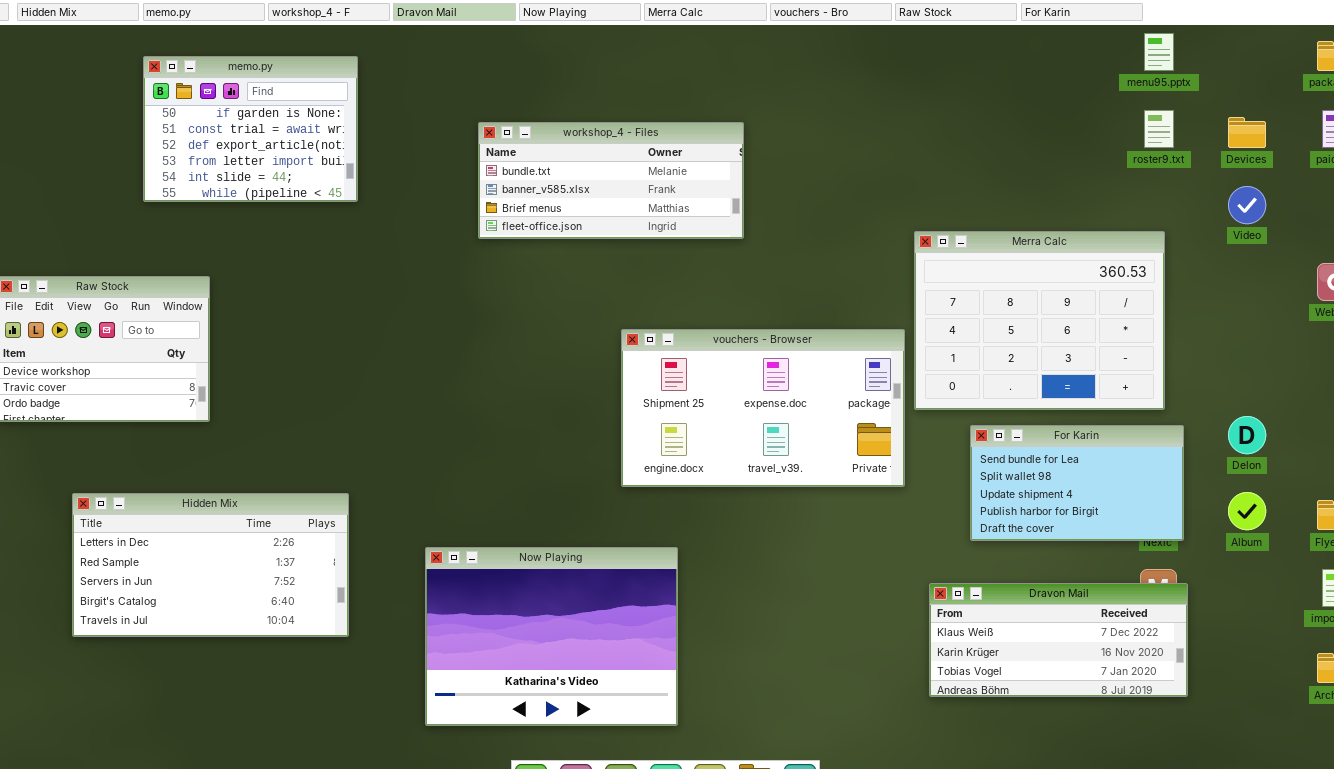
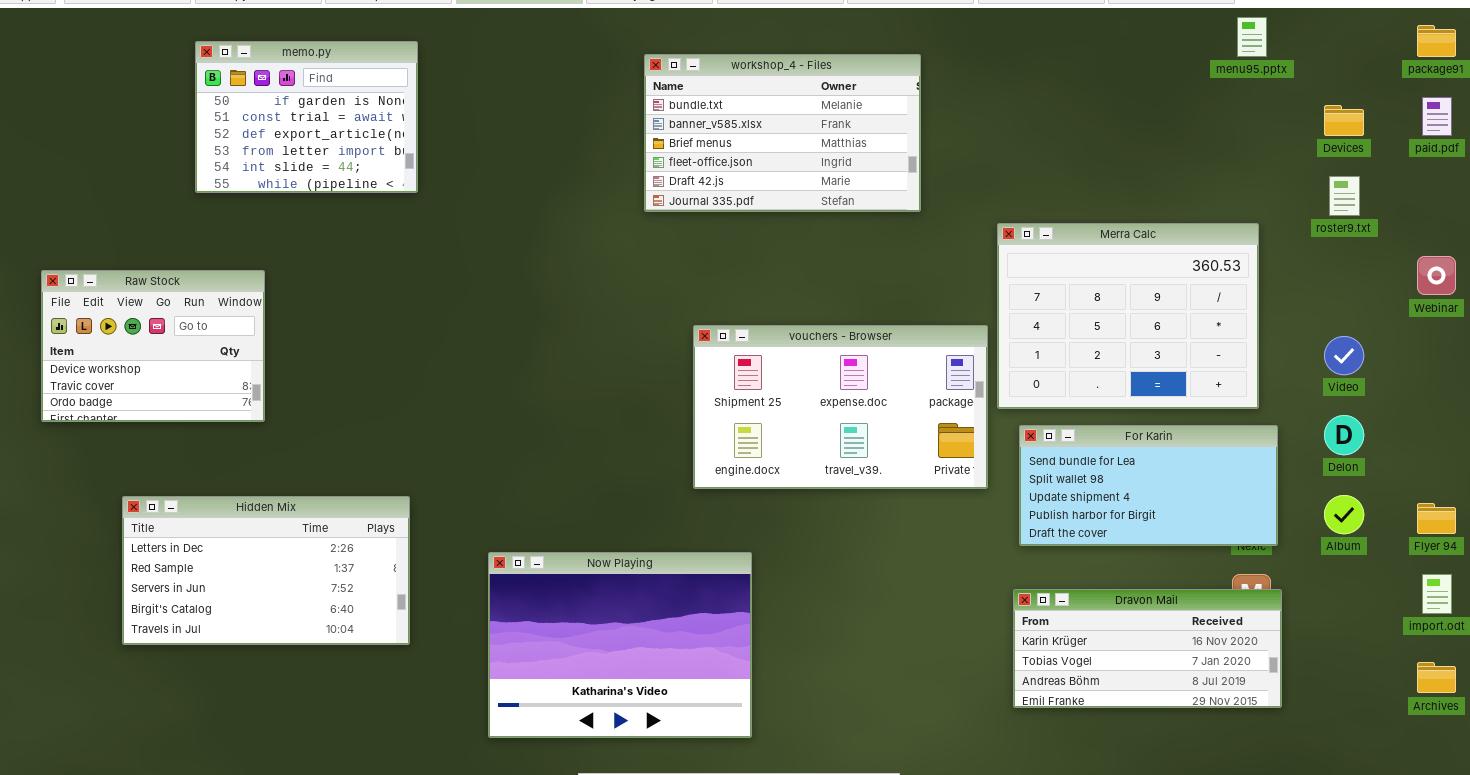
roster9.txt: [1144,110,1174,148] -> [1329,176,1360,216], moved
workshop_4 - Files: [478,122,744,239] -> [644,54,921,212], moved, resized
Video: [1228,186,1266,224] -> [1324,336,1364,375], moved
For Karin: [970,425,1184,541] -> [1019,425,1278,546], resized
Dravon Mail: [929,583,1188,697] -> [1013,589,1282,708], scrolled down 1 row

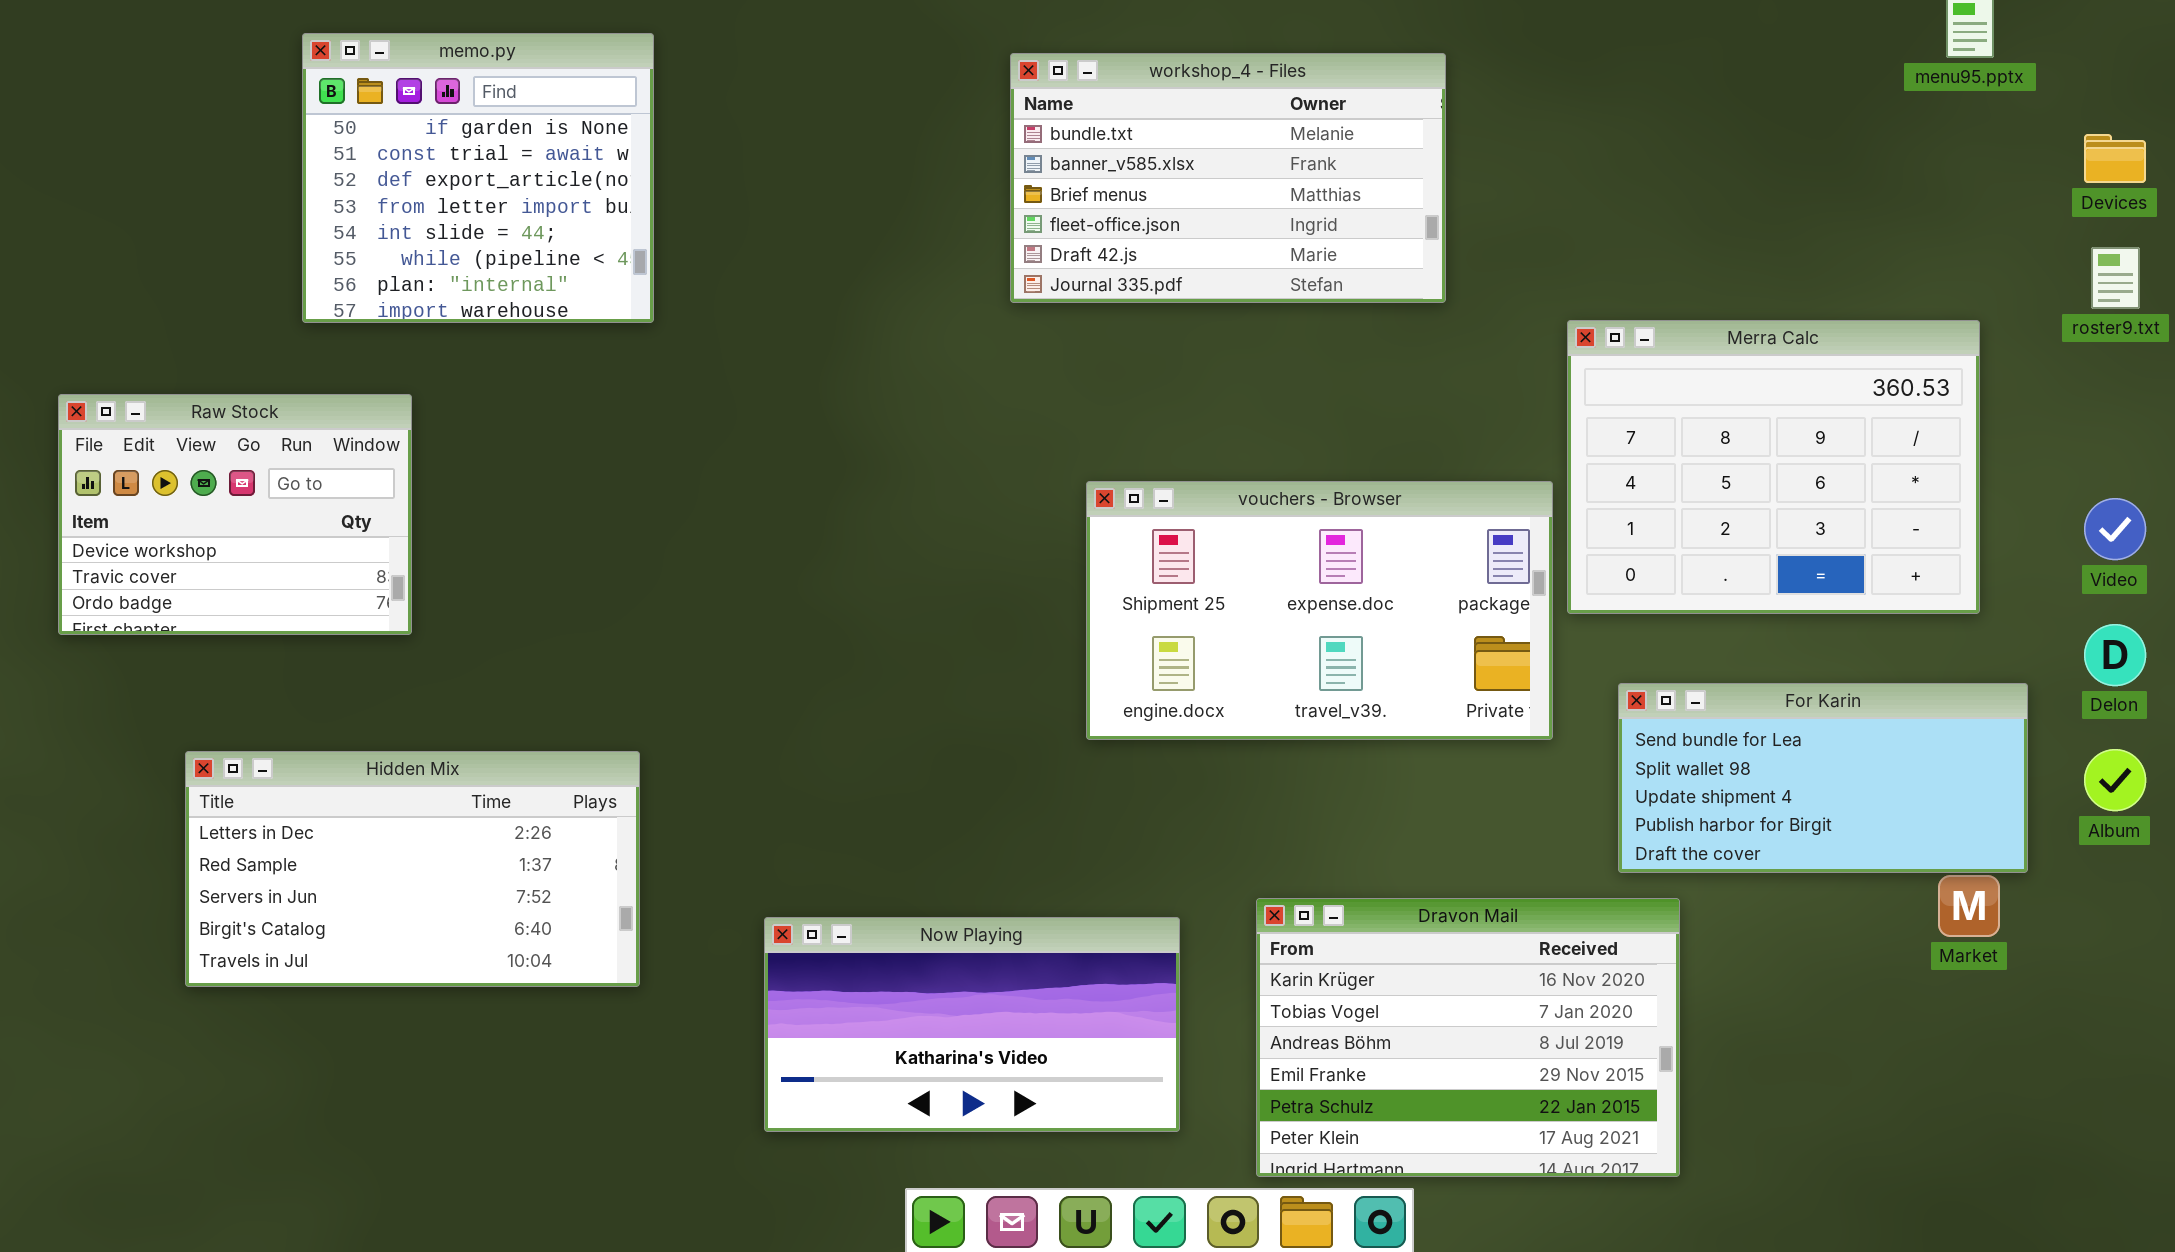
memo.py: [195,41,418,193] -> [302,33,654,323], resized
For Karin: [1019,425,1278,546] -> [1618,683,2028,873], moved
Now Playing: [488,552,752,738] -> [764,917,1180,1132], resized
Dravon Mail: [1013,589,1282,708] -> [1256,898,1680,1177], moved, resized

